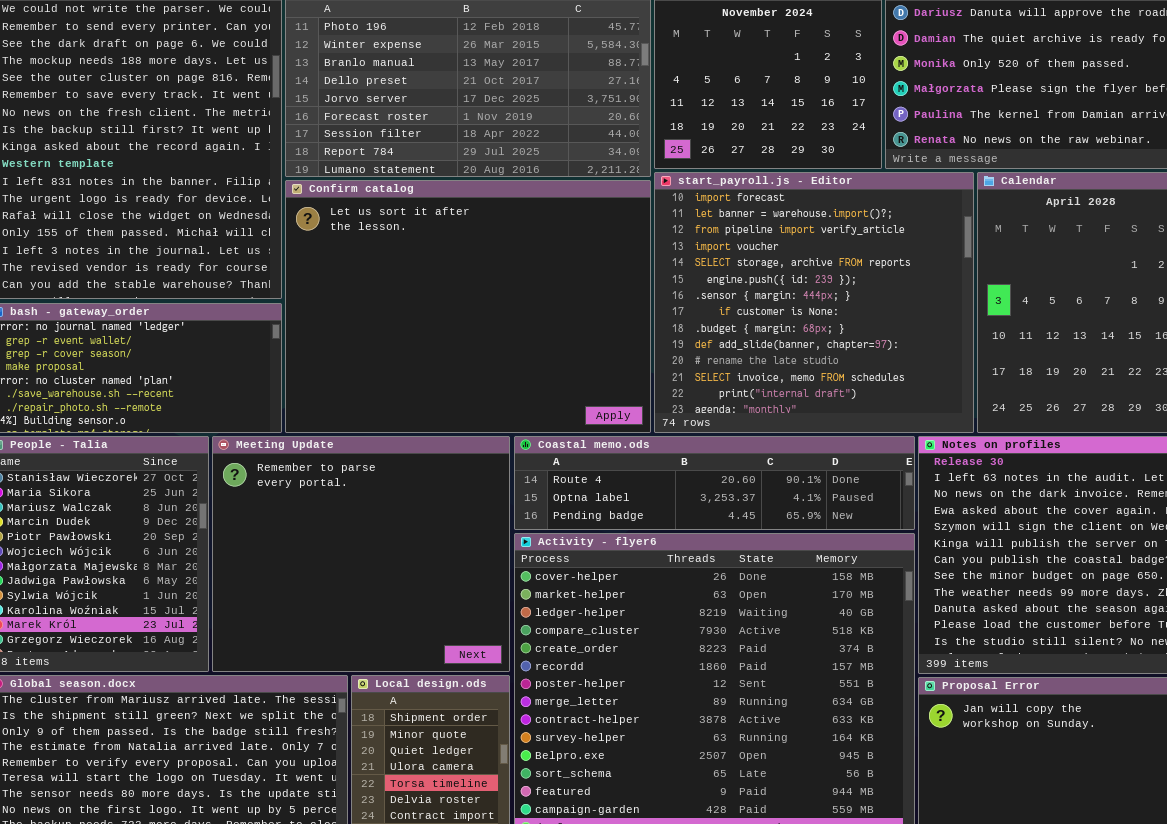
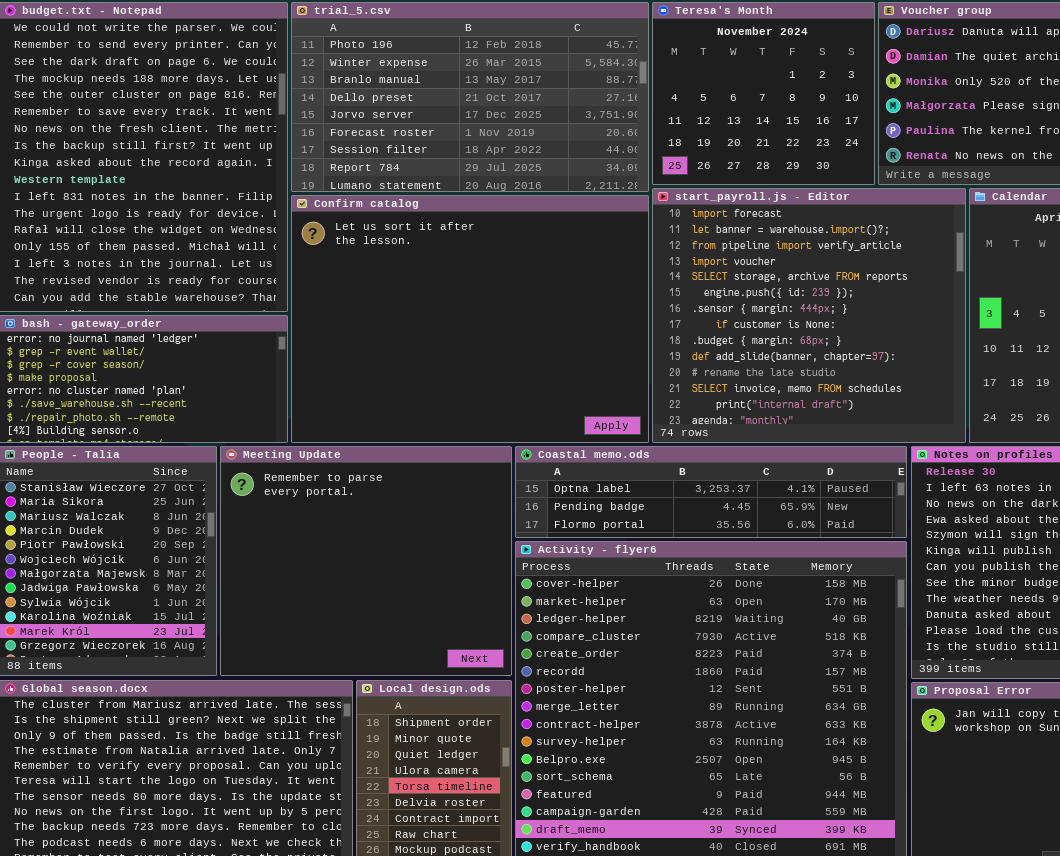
Coastal memo.ods: [514,436,915,530] -> [515,446,907,538], scrolled down 1 row

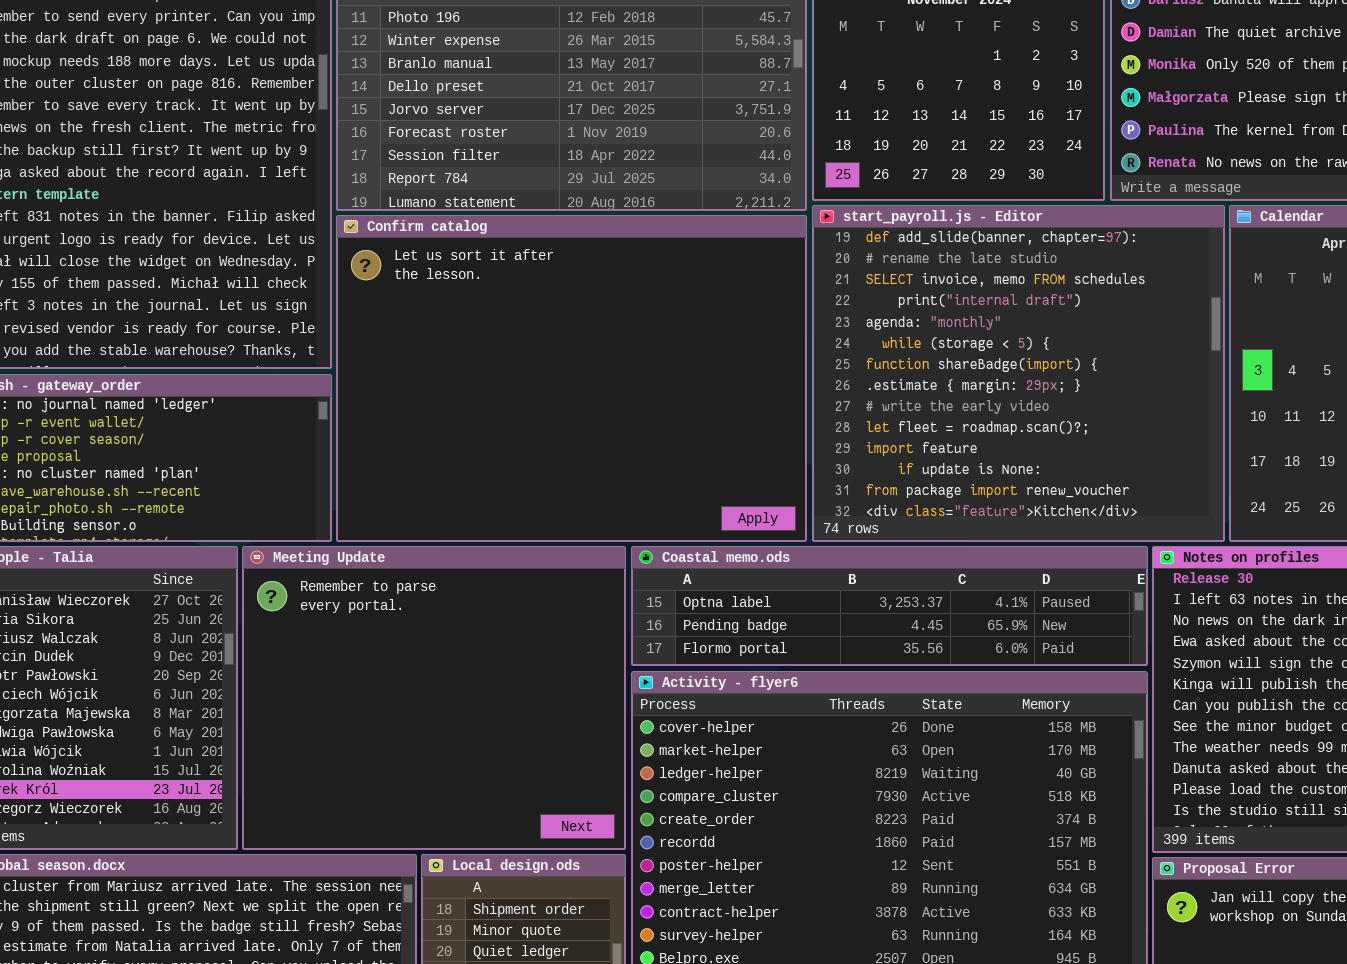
start_payroll.js - Editor: [652,188,966,443] -> [812,205,1225,542], scrolled down 9 rows

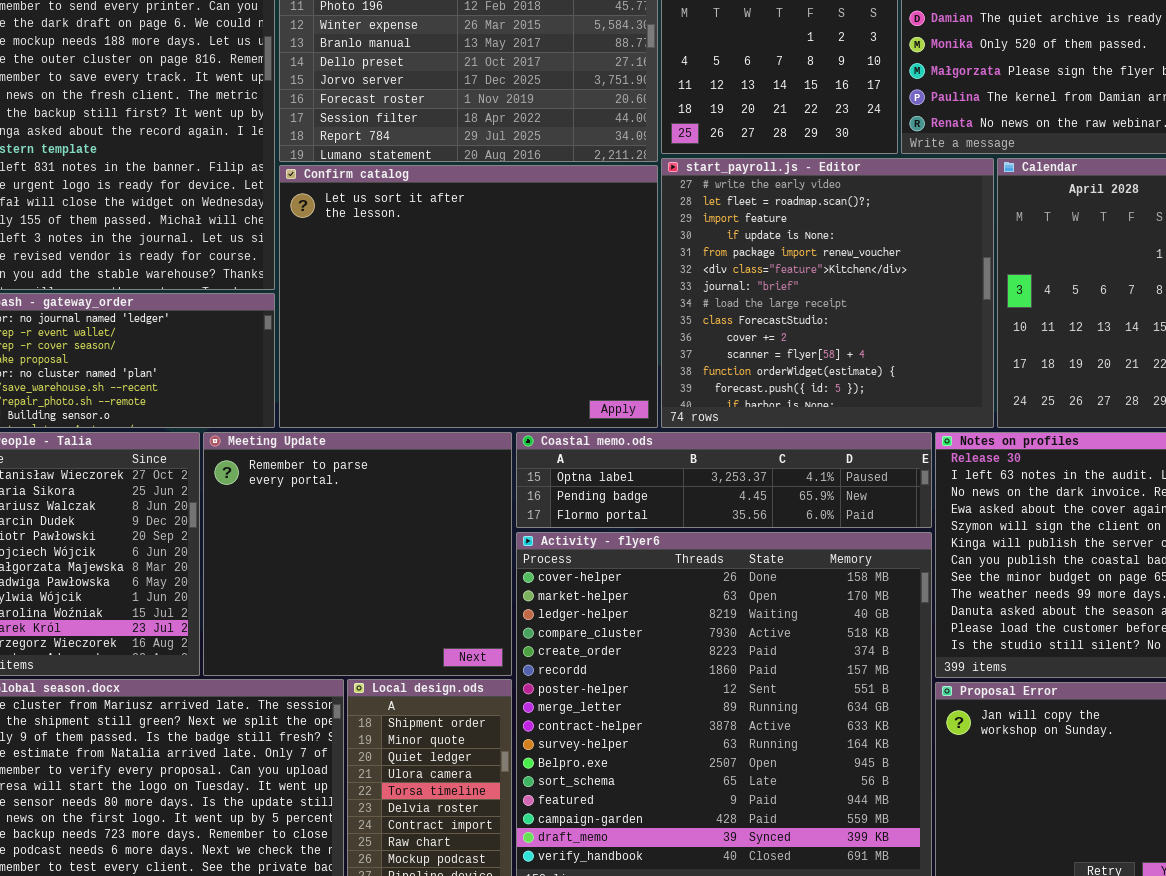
start_payroll.js - Editor: [812,205,1225,542] -> [661,158,994,428], scrolled down 8 rows

